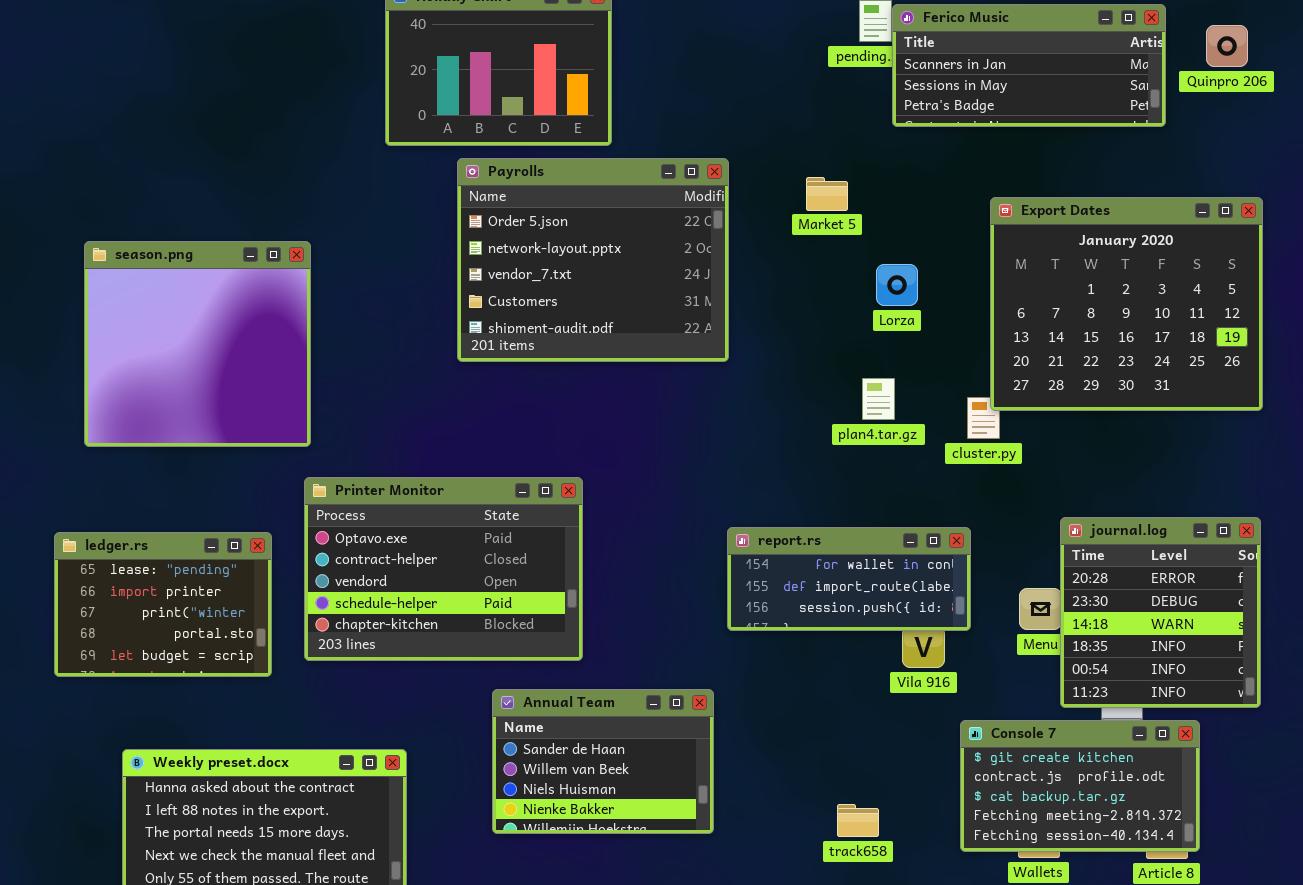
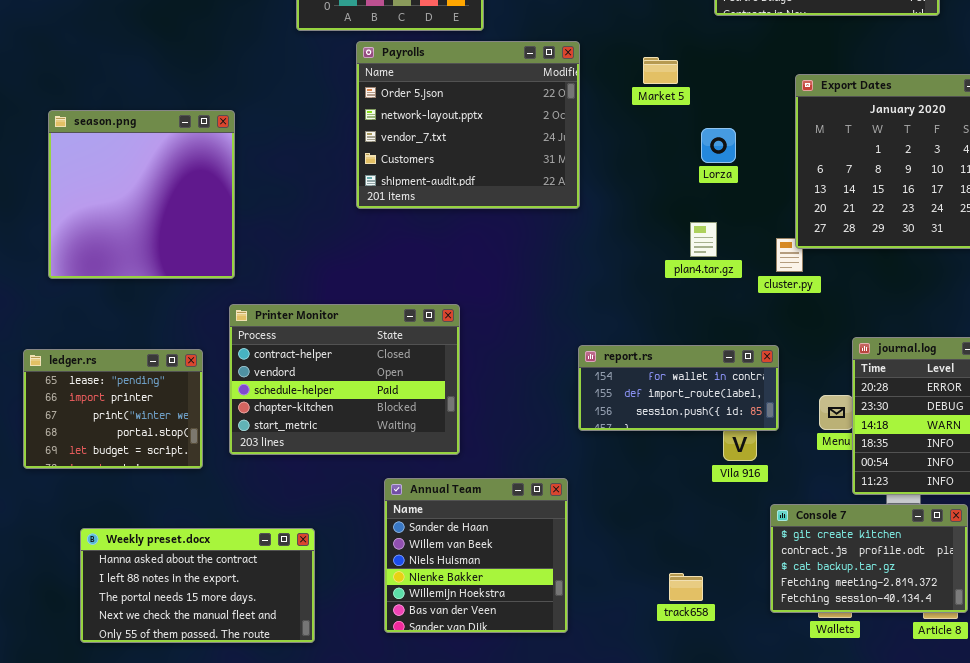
Printer Monitor: [304,477,583,661] -> [229,304,460,455], scrolled down 1 row
Annual Team: [492,689,714,834] -> [384,478,568,633], resized

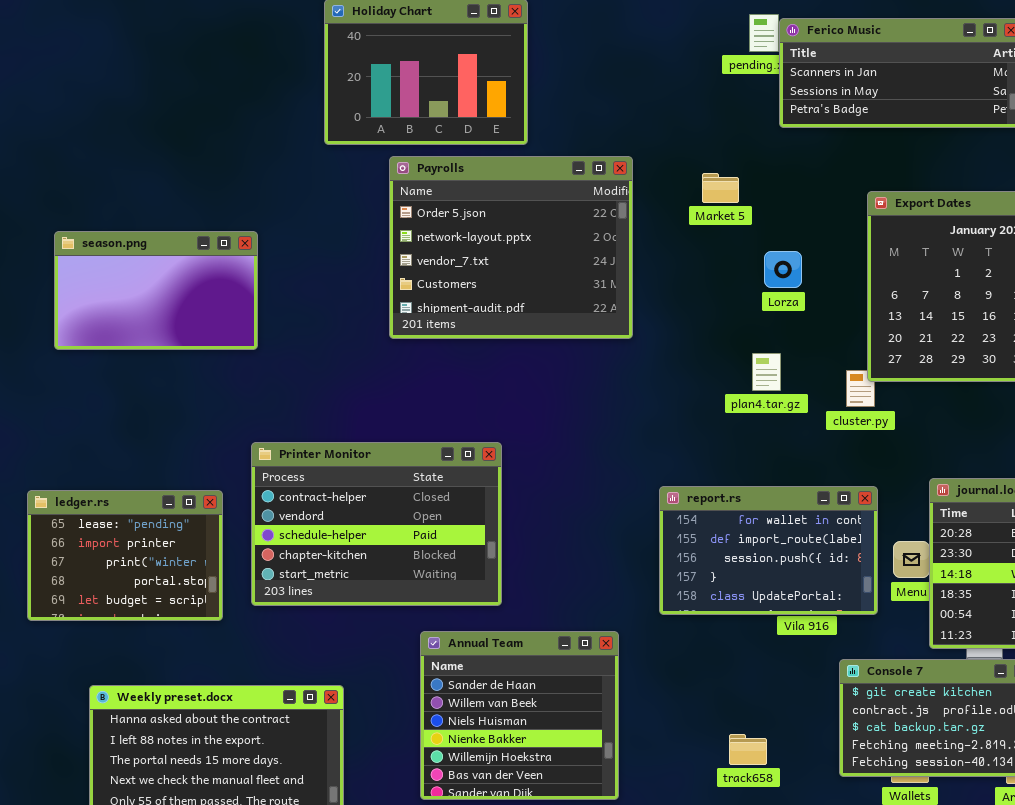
season.png: [48,110,235,279] -> [54,231,258,350], resized
report.rs: [578,345,779,431] -> [659,486,878,615], moved, resized

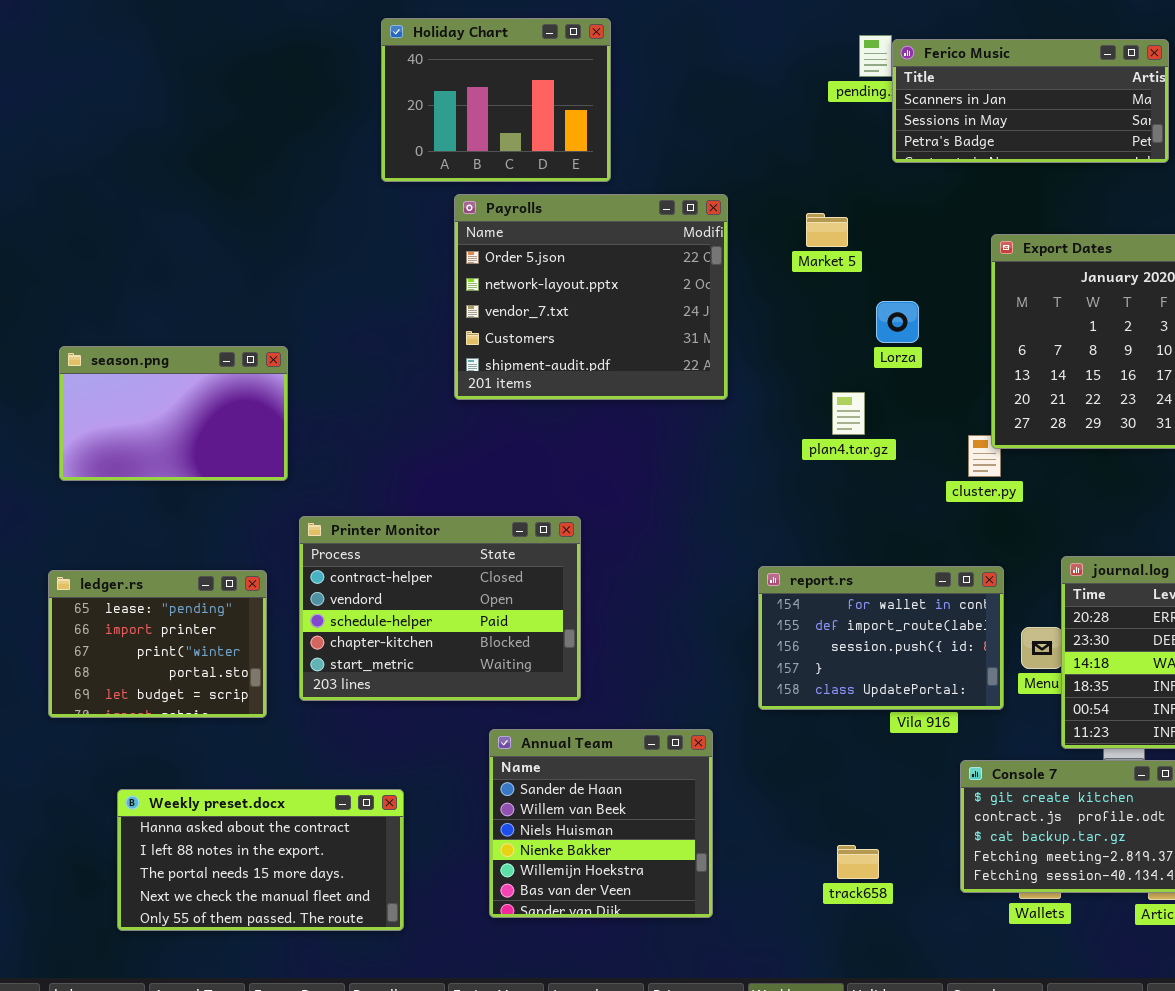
season.png: [54,231,258,350] -> [59,346,288,481], moved
plan4.tar.gz: [752,353,781,391] -> [832,392,865,435], moved

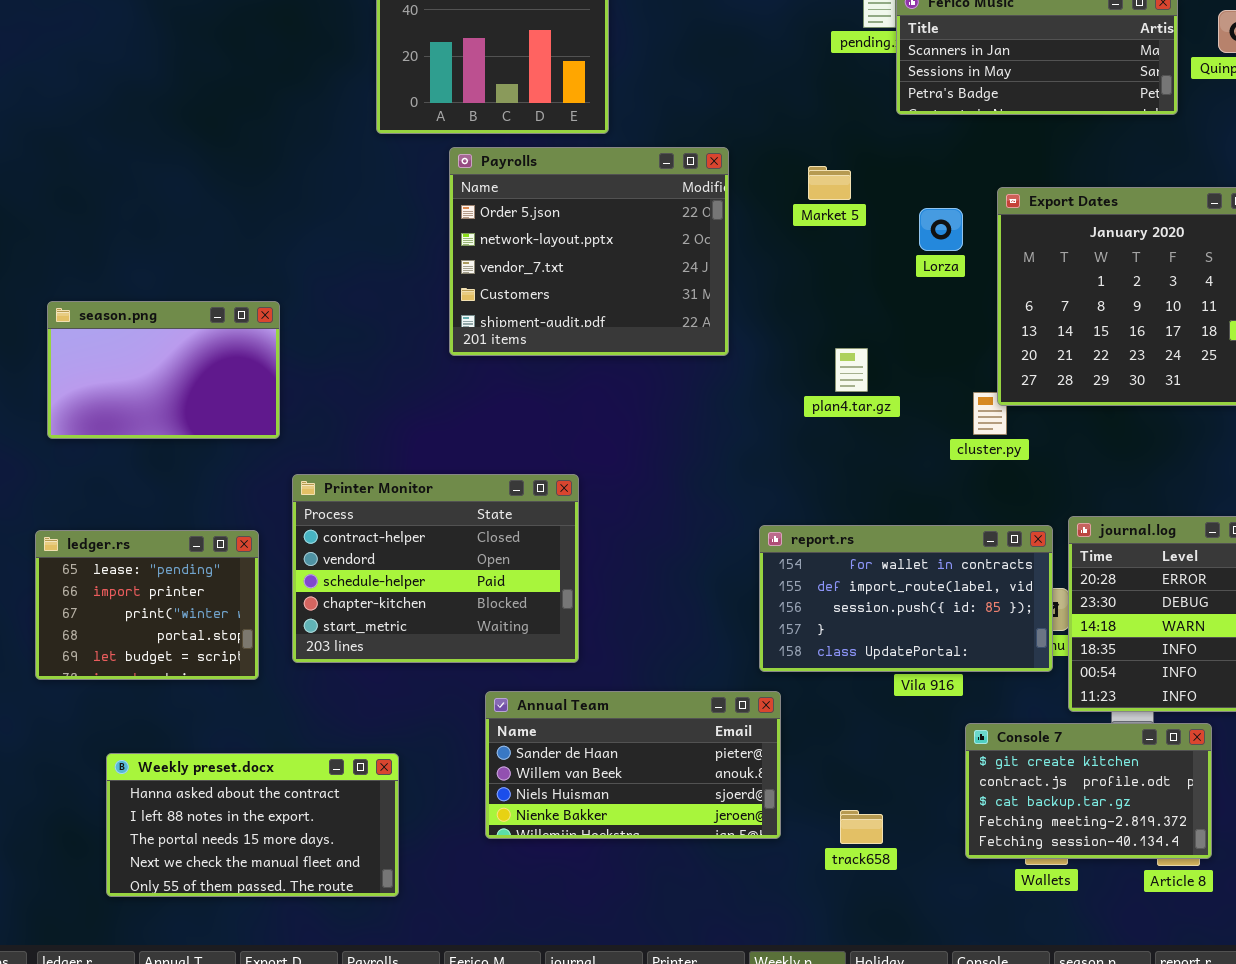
Lorza: [876,301,919,343] -> [919,208,963,251], moved
report.rs: [758,566,1004,710] -> [759,525,1053,672], resized
Annual Team: [489,729,713,918] -> [485,691,781,839], resized

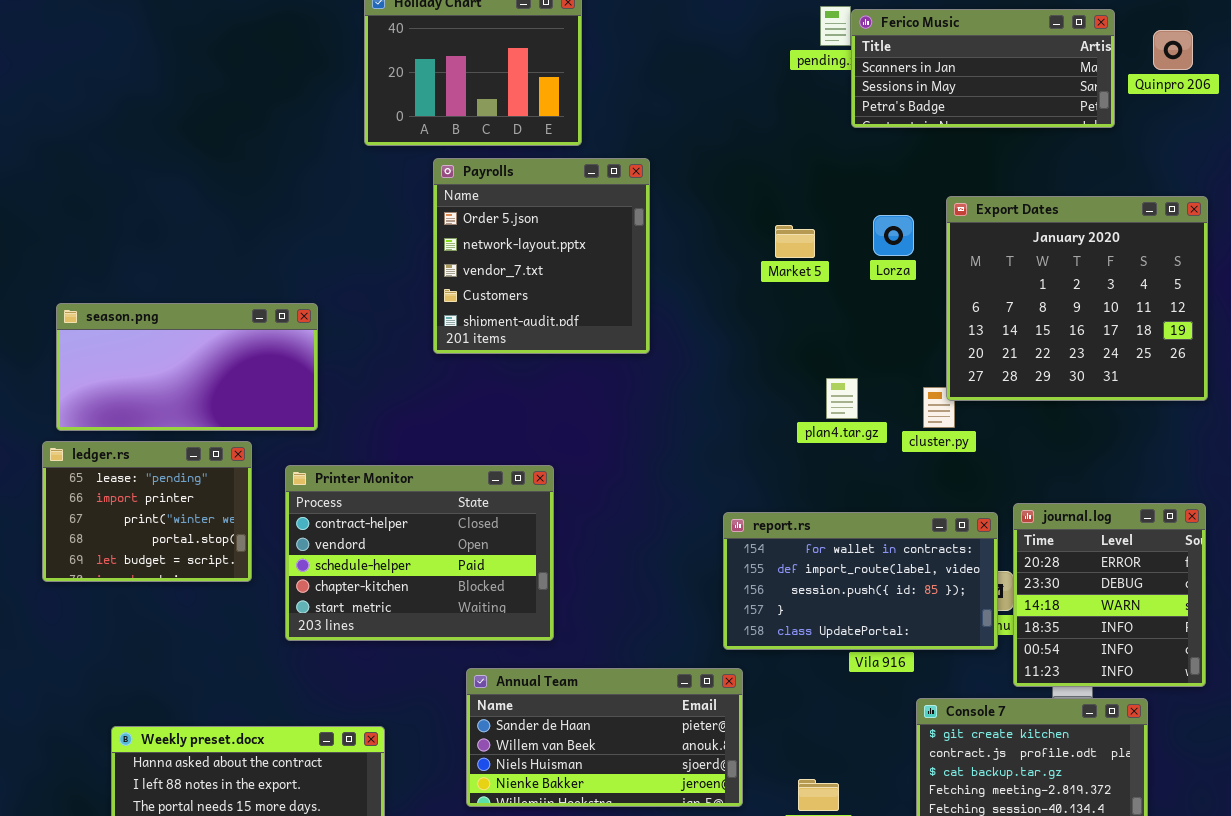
Payrolls: [449,147,729,356] -> [433,158,650,354], resized
Market 5: [808,166,851,200] -> [775,225,815,258], moved
season.png: [47,301,280,439] -> [56,303,318,431], resized
plan4.tar.gz: [835,348,868,392] -> [826,378,858,419], moved
ledger.rs: [35,530,259,680] -> [42,441,252,582], moved

